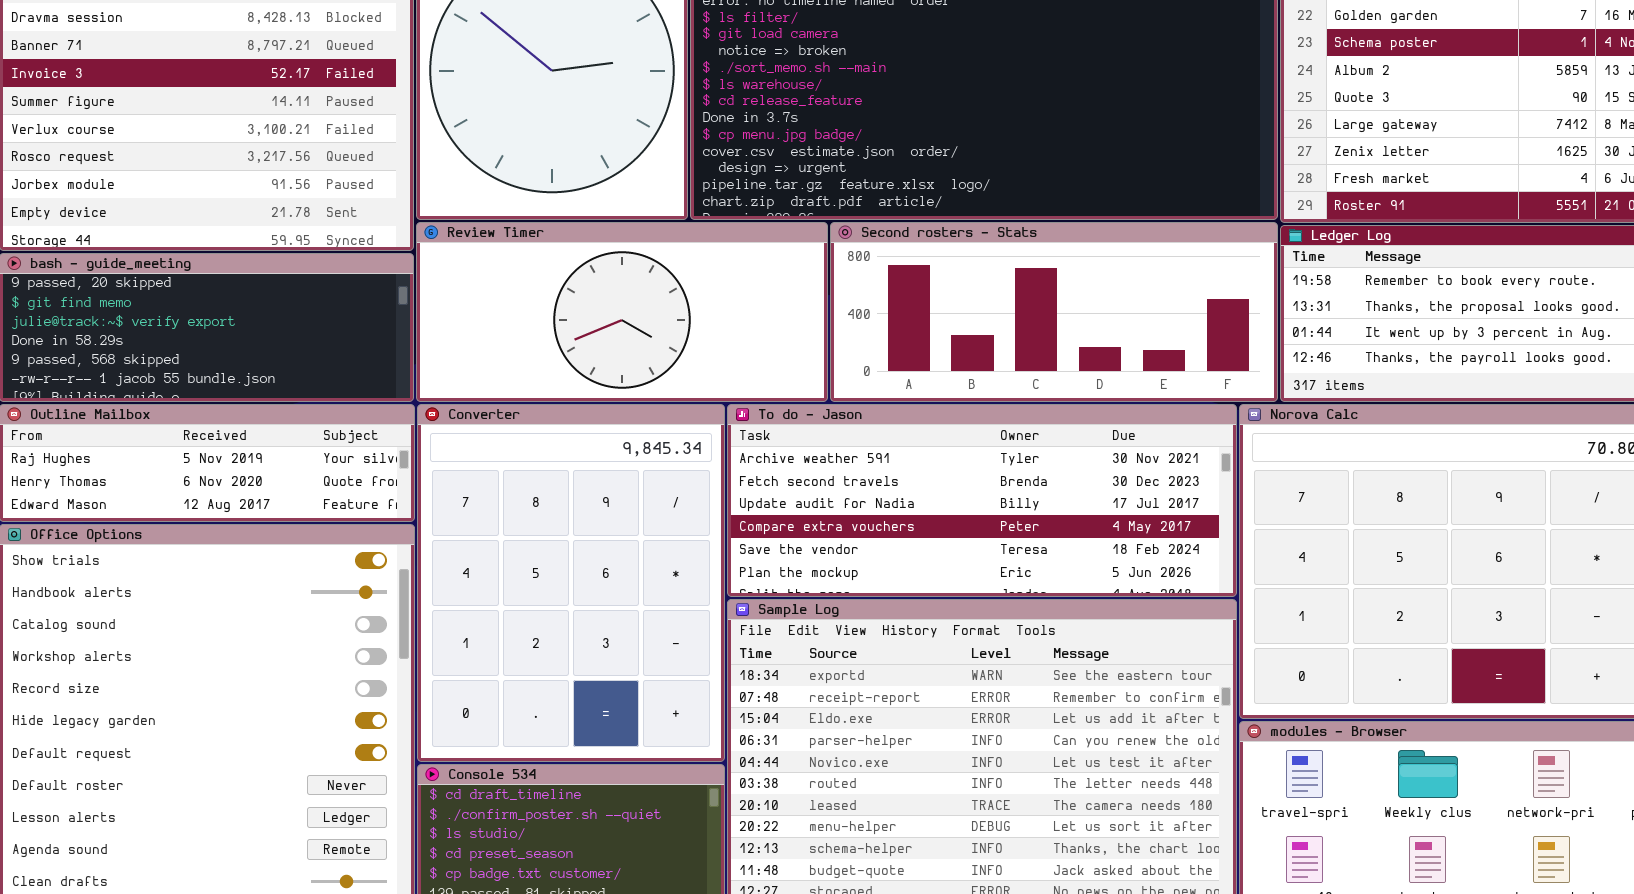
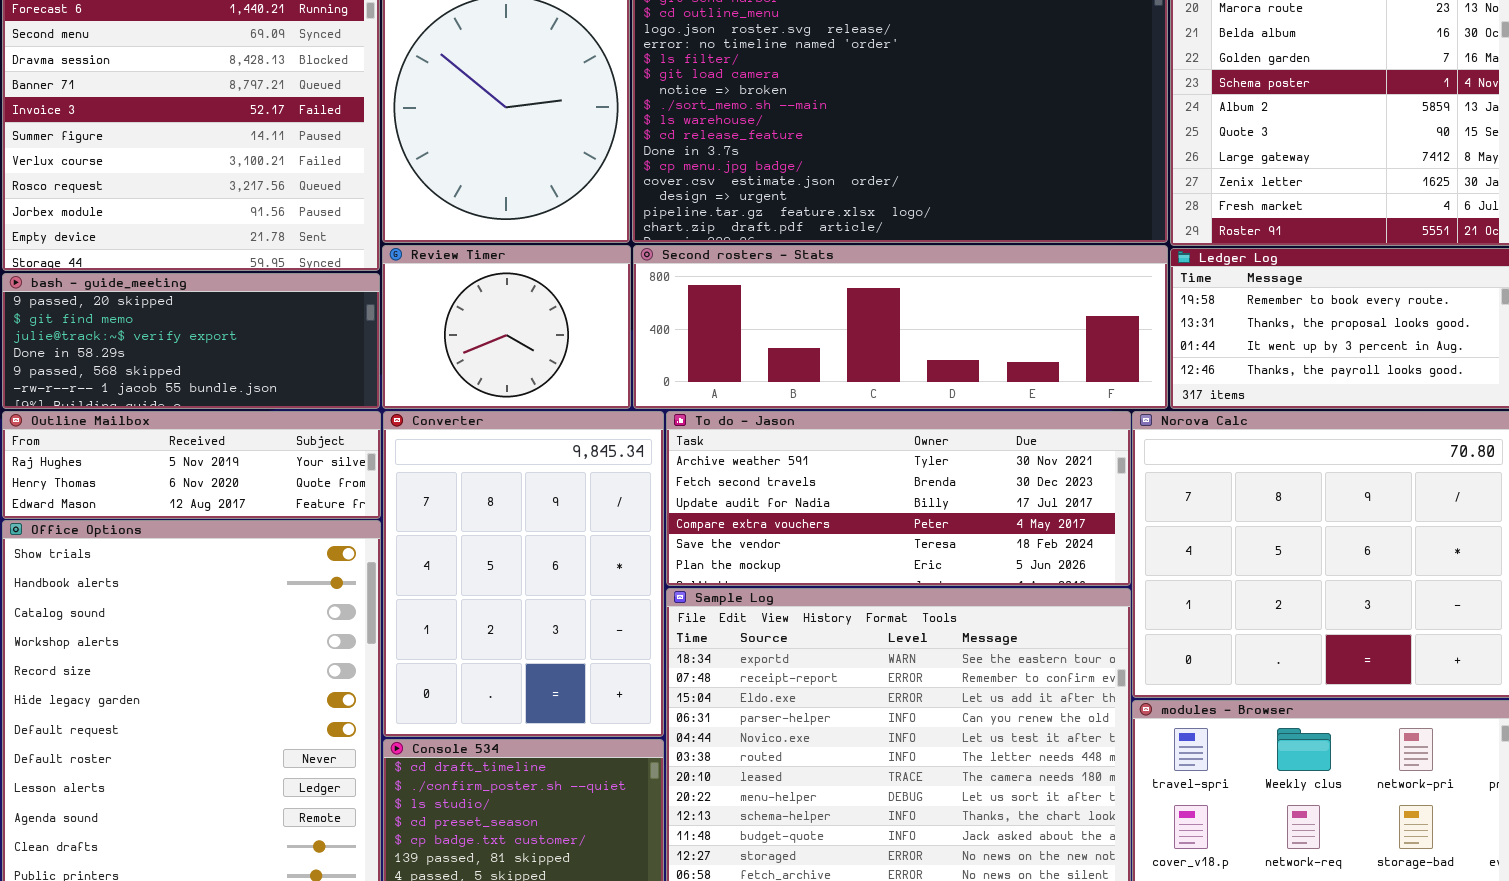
Review Timer: [416,222,828,402] -> [382,245,631,409], resized
Second rosters - Stats: [830,222,1278,402] -> [633,245,1168,409], resized

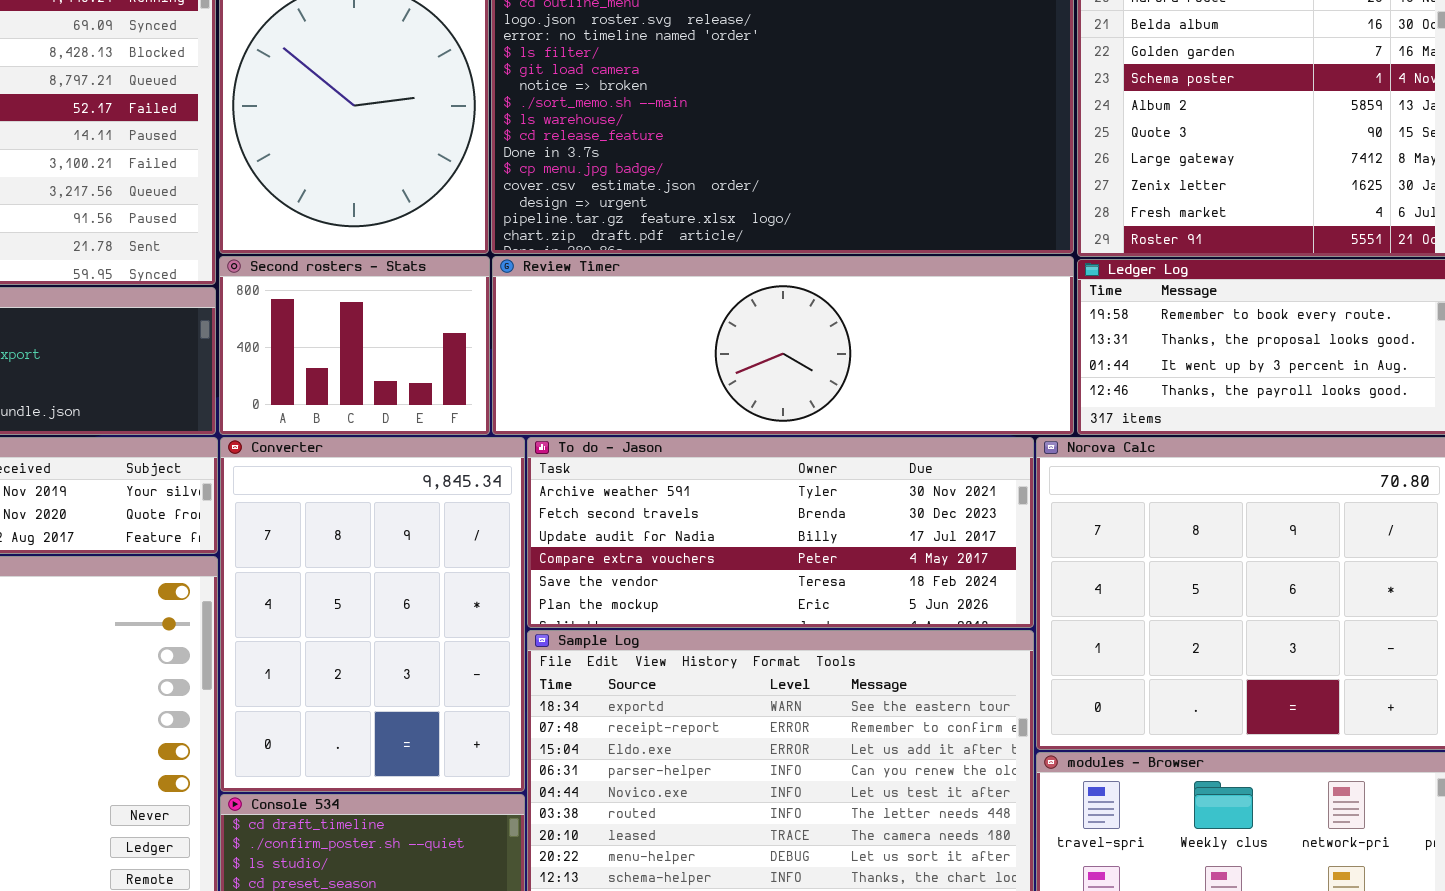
Review Timer: [382,245,631,409] -> [492,256,1074,435], moved, resized
Second rosters - Stats: [633,245,1168,409] -> [219,256,490,435], moved, resized

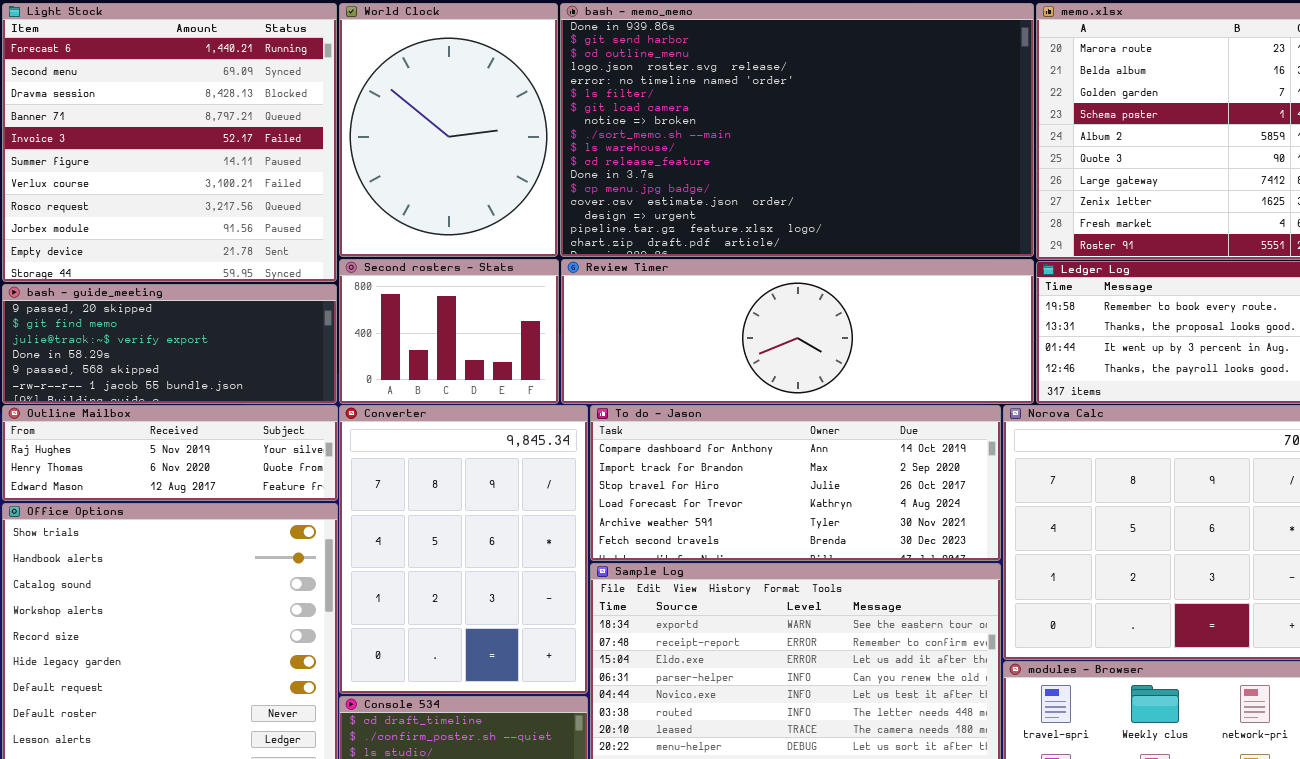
To do - Jason: [527,437,1034,628] -> [590,405,1001,561], scrolled up 4 rows

